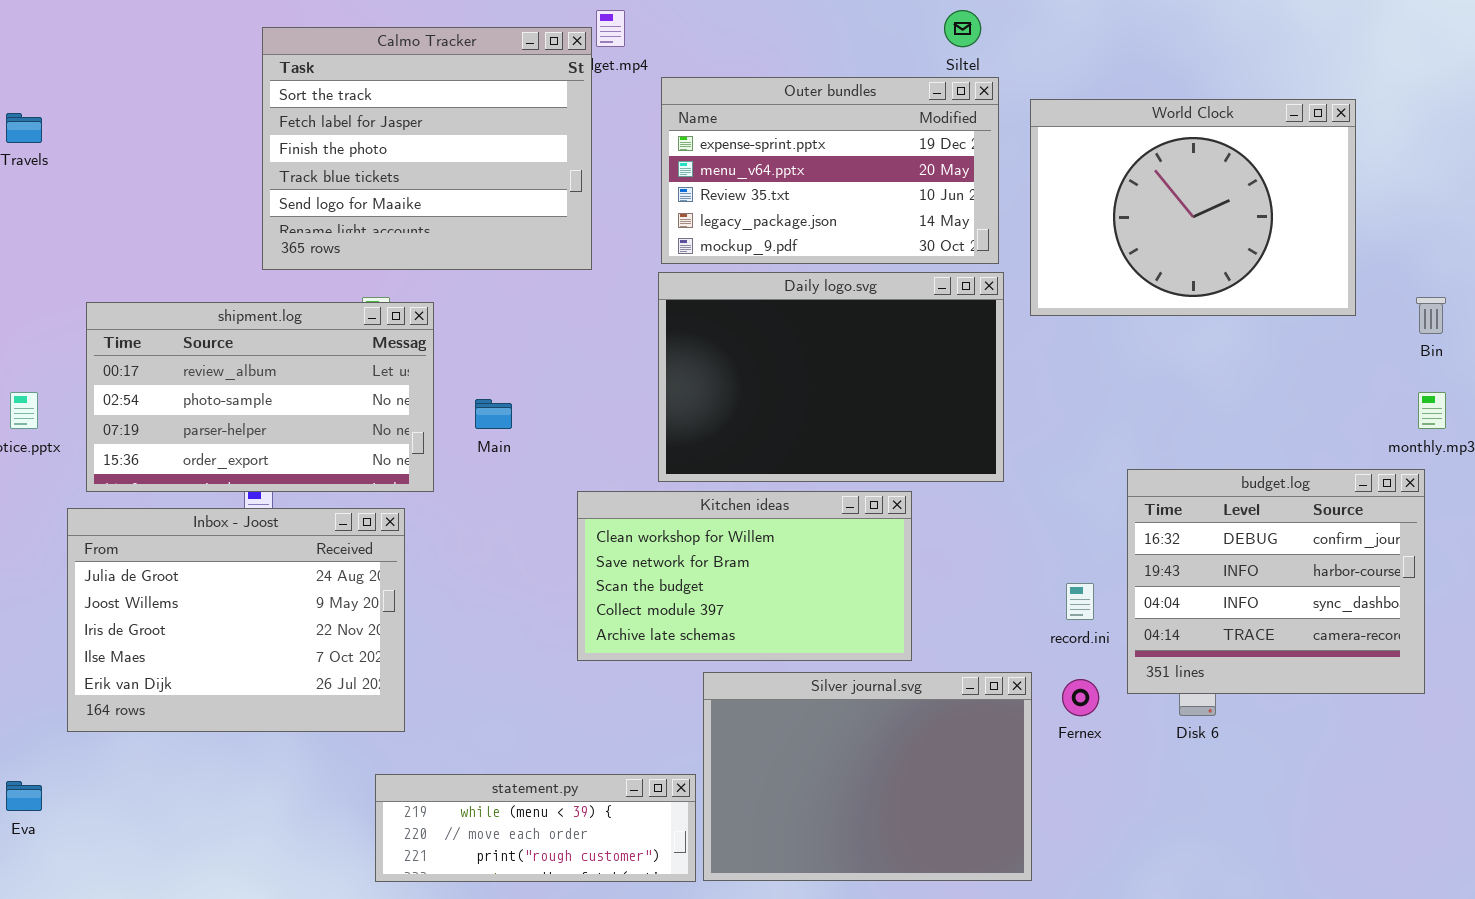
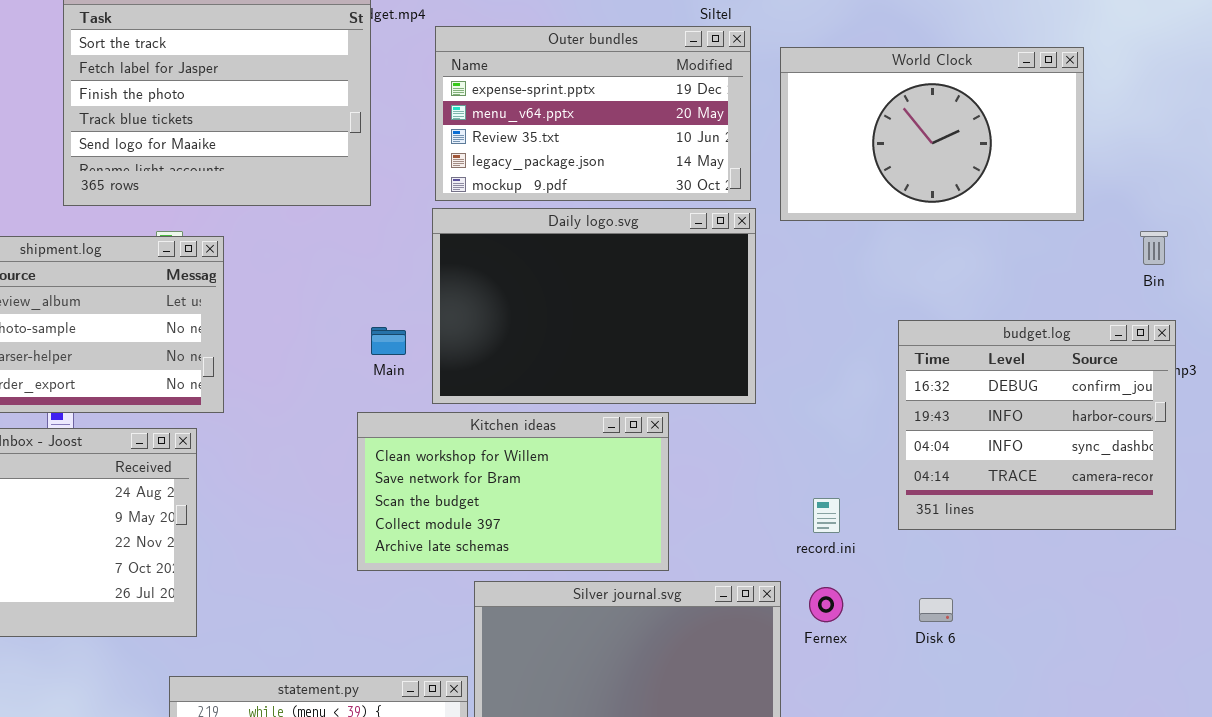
World Clock: [1030,99,1356,316] -> [780,47,1084,221], resized
Main: [475,399,512,429] -> [371,327,406,355], moved
budget.log: [1127,469,1425,694] -> [898,320,1176,530], moved

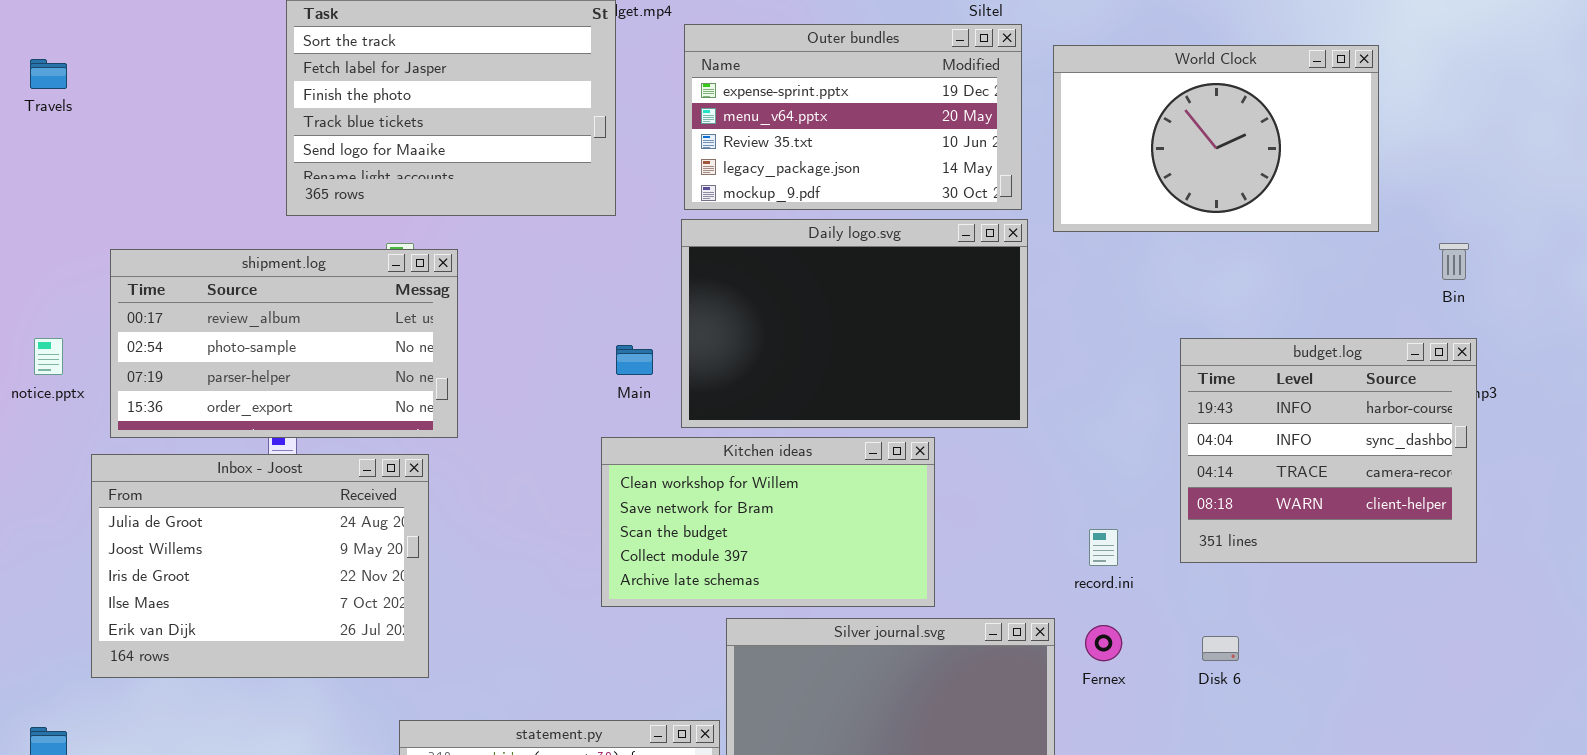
budget.log: [898,320,1176,530] -> [1180,338,1477,563], scrolled down 1 row

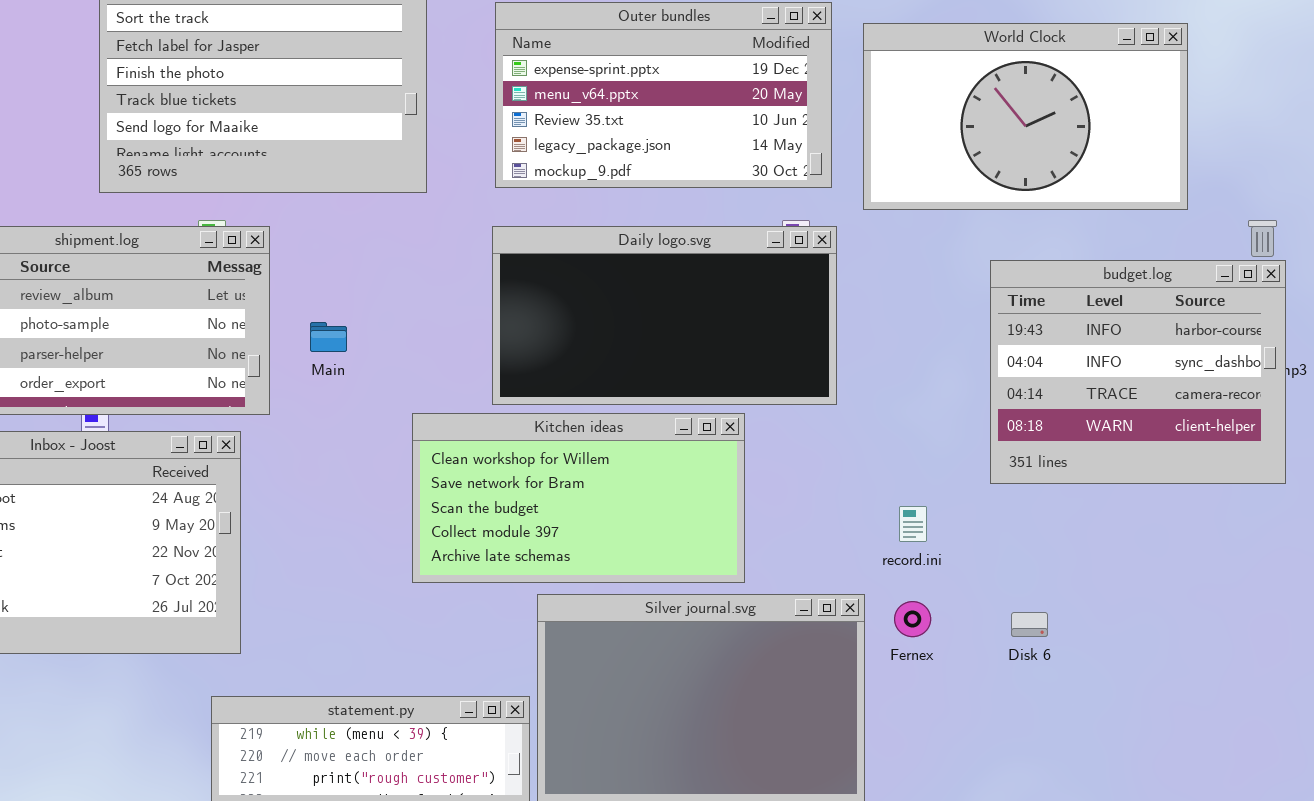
Daily logo.svg: [681,219,1028,428] -> [492,226,837,405], resized
budget.log: [1180,338,1477,563] -> [990,260,1286,484], moved
Main: [616,345,653,375] -> [310,322,347,352], moved

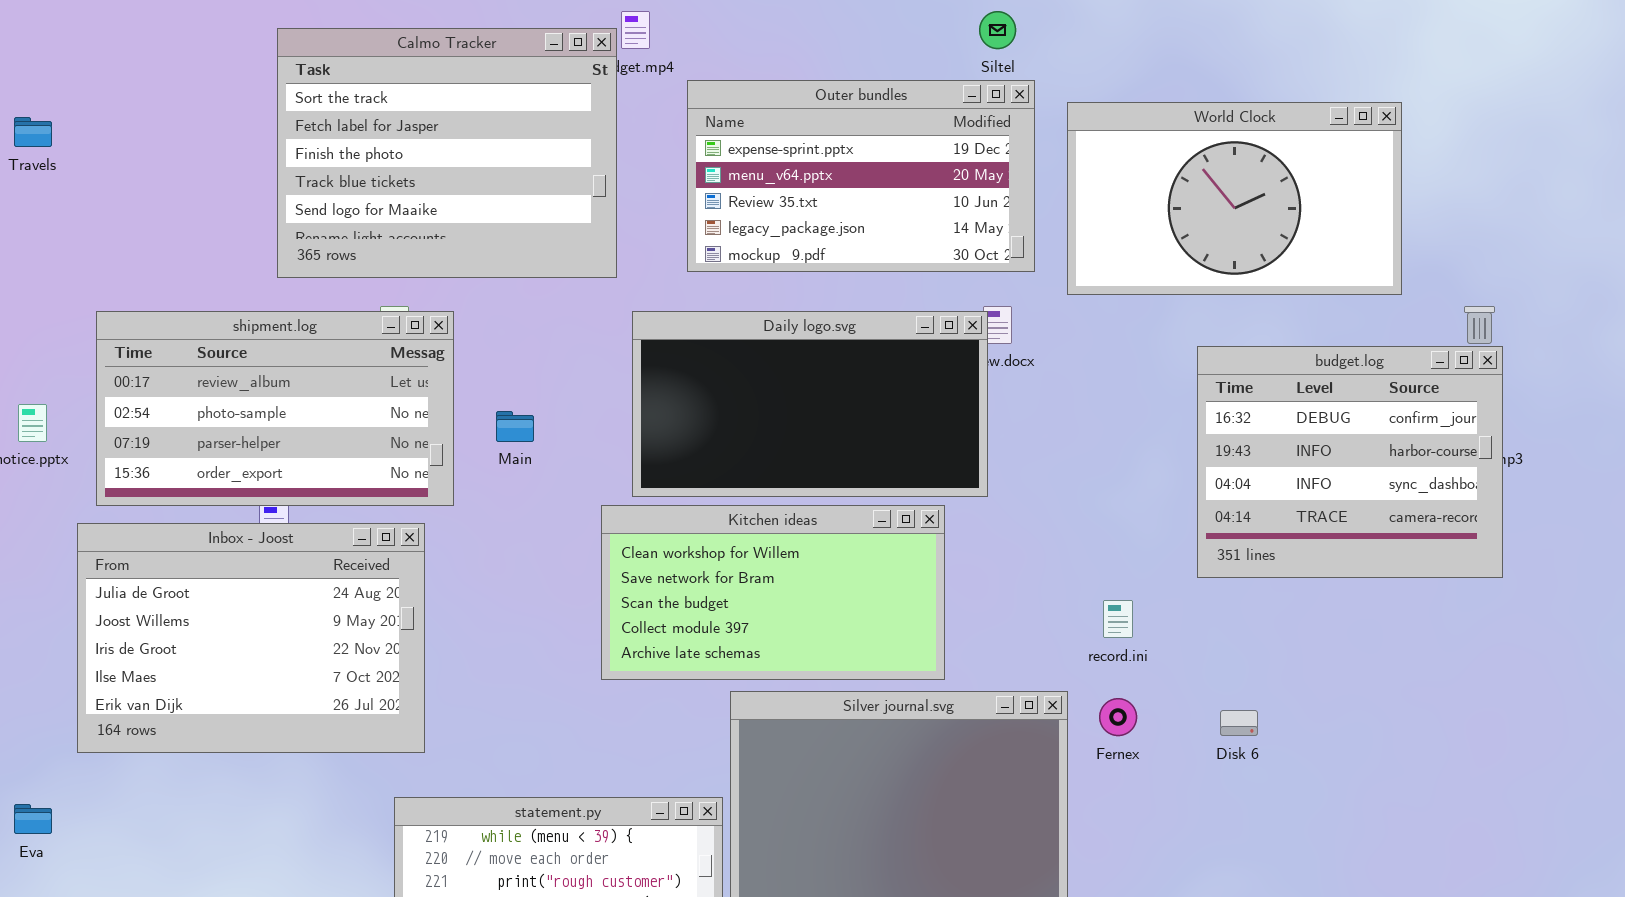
Daily logo.svg: [492,226,837,405] -> [632,311,988,497], moved
budget.log: [990,260,1286,484] -> [1197,346,1503,578], scrolled up 1 row

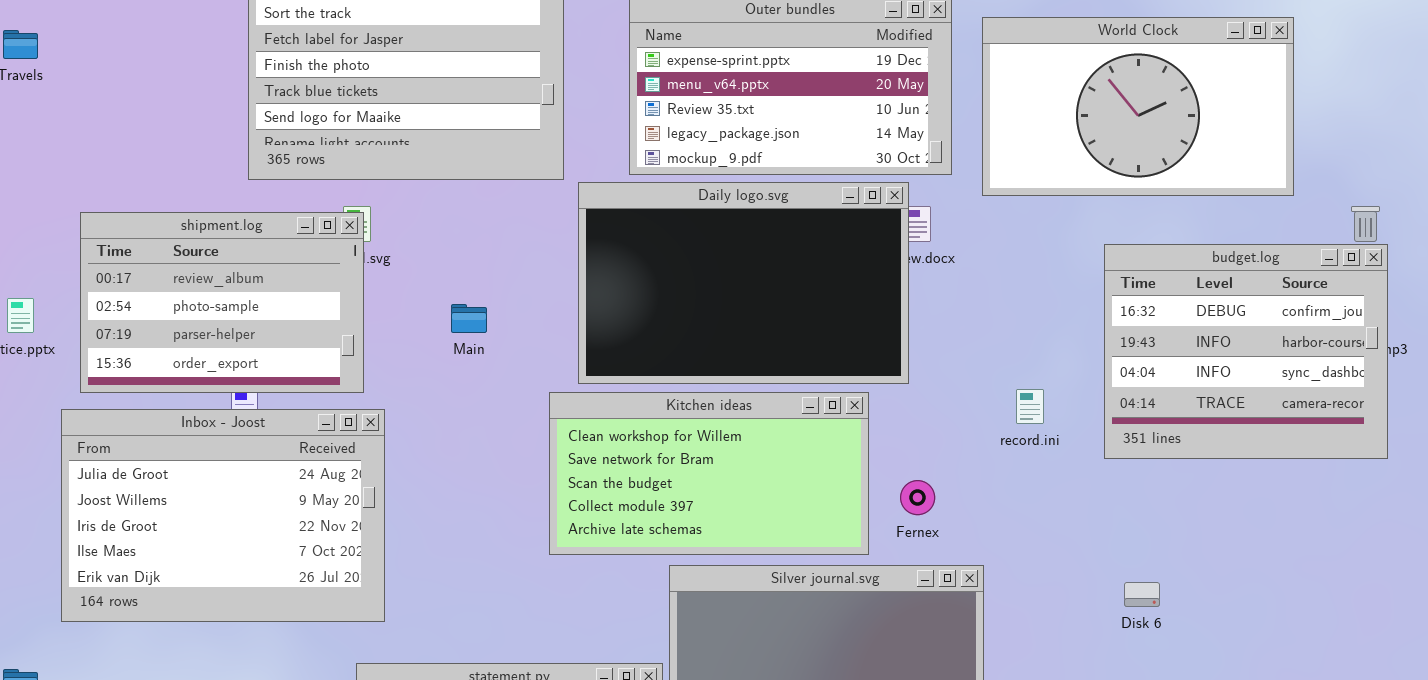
shipment.log: [96,311,454,506] -> [80,212,364,393], resized
Daily logo.svg: [632,311,988,497] -> [578,182,909,384], resized
record.ini: [1103,600,1133,638] -> [1016,389,1044,424], moved
Fernex: [1099,698,1137,736] -> [900,480,935,515], moved

